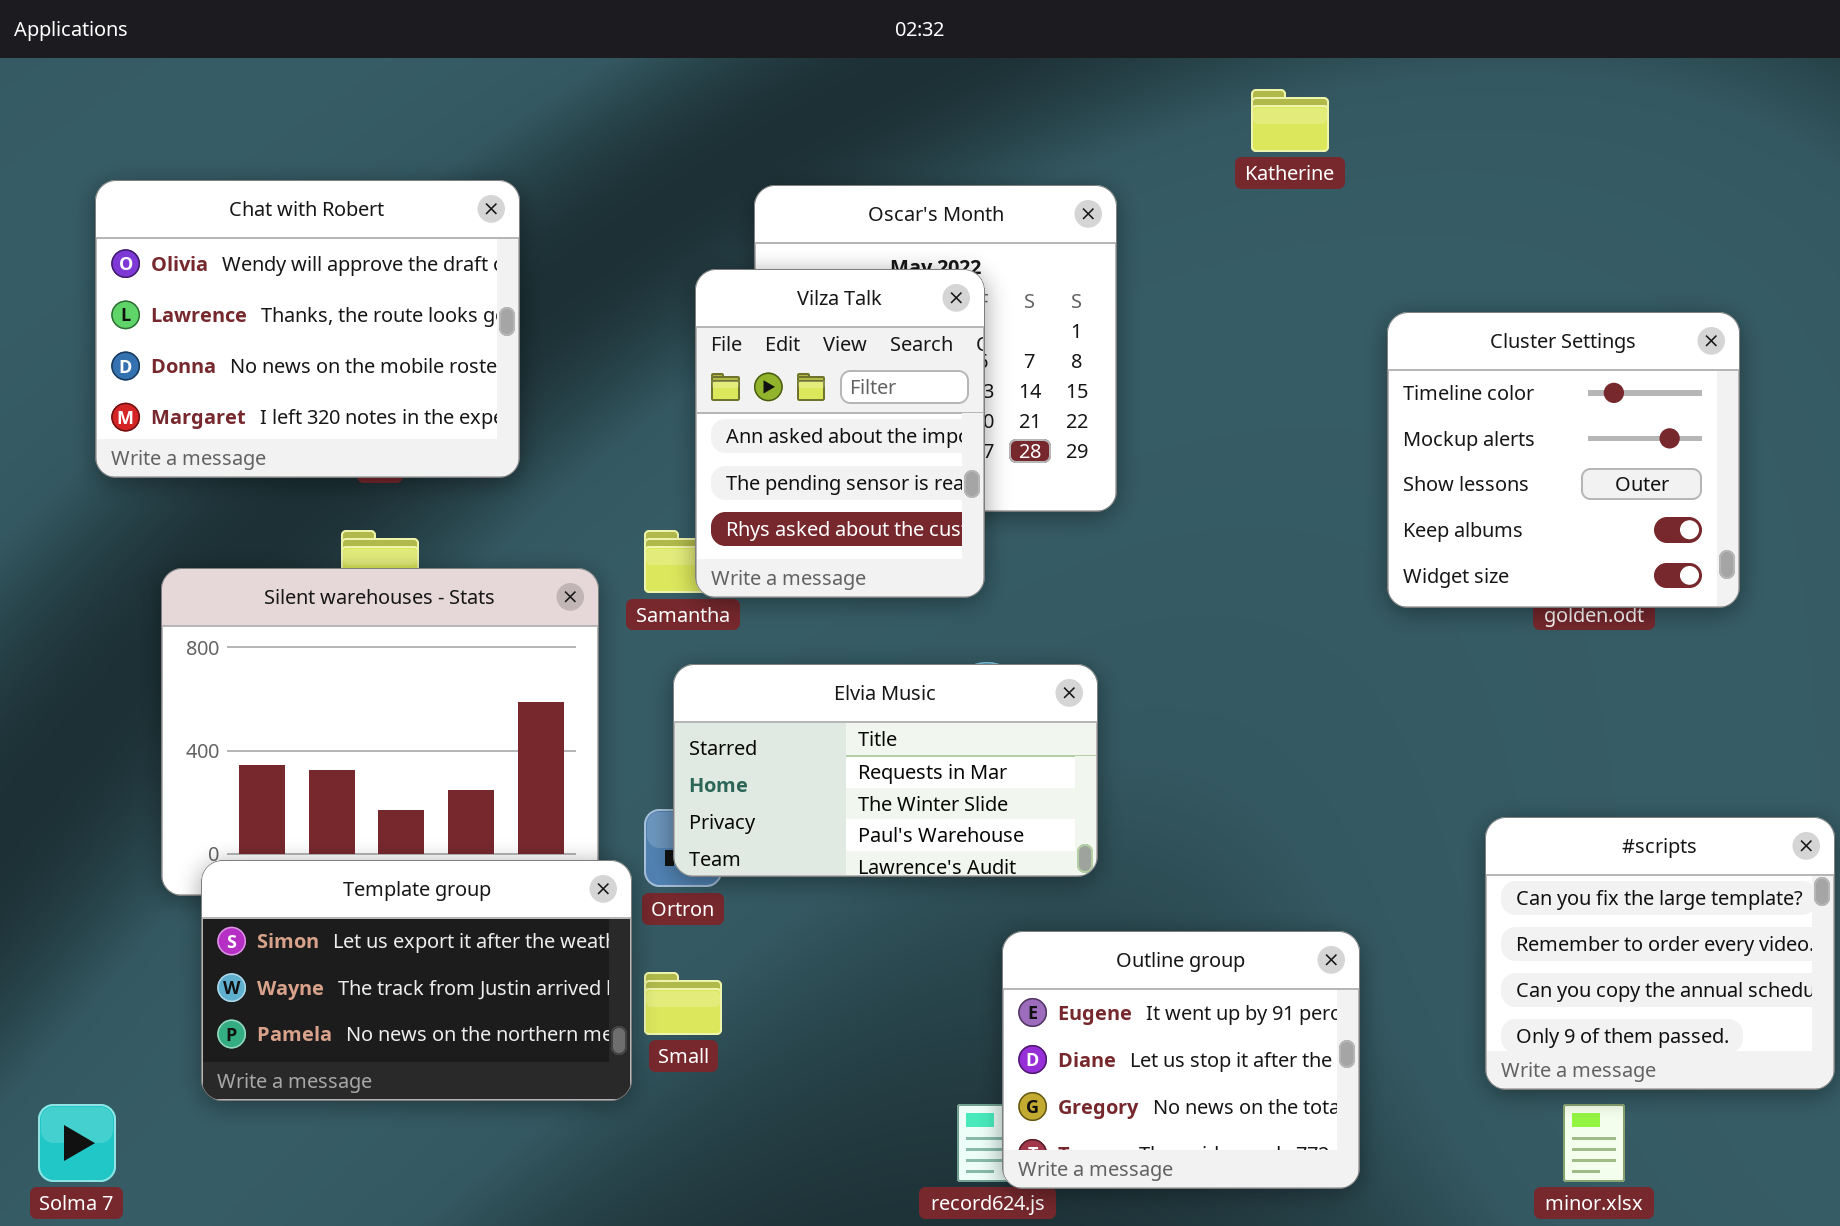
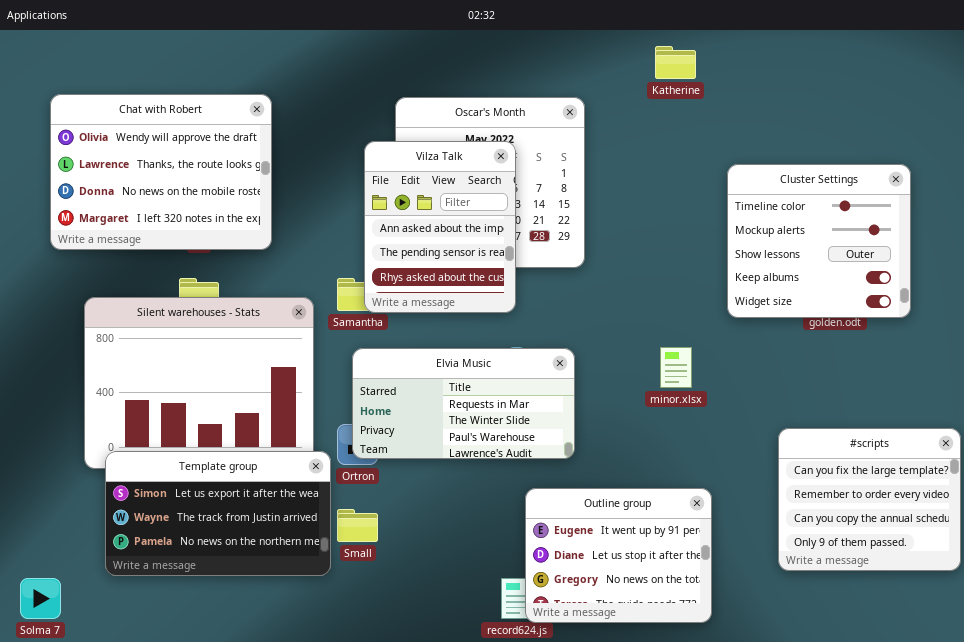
minor.xlsx: [1563,1104,1625,1182] -> [660,347,692,388], moved

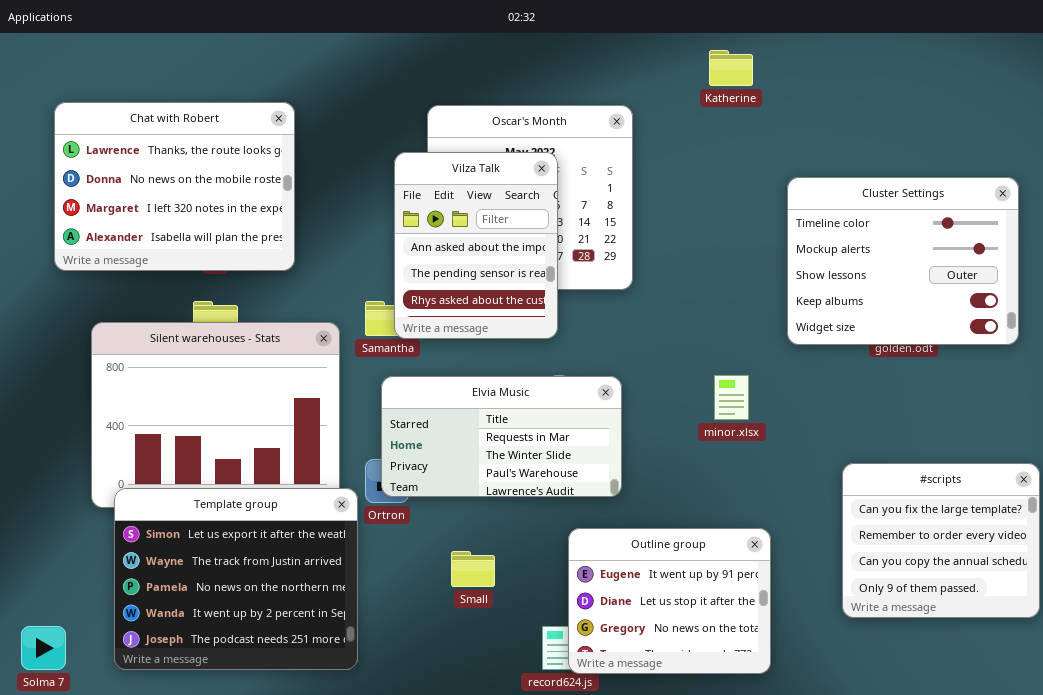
Chat with Robert: [50,94,272,250] -> [54,102,295,271], scrolled down 1 row
Cluster Settings: [727,164,911,318] -> [787,177,1019,345], resized
Template group: [105,451,331,576] -> [114,488,358,670], resized
Small: [337,509,378,542] -> [451,551,495,587], moved

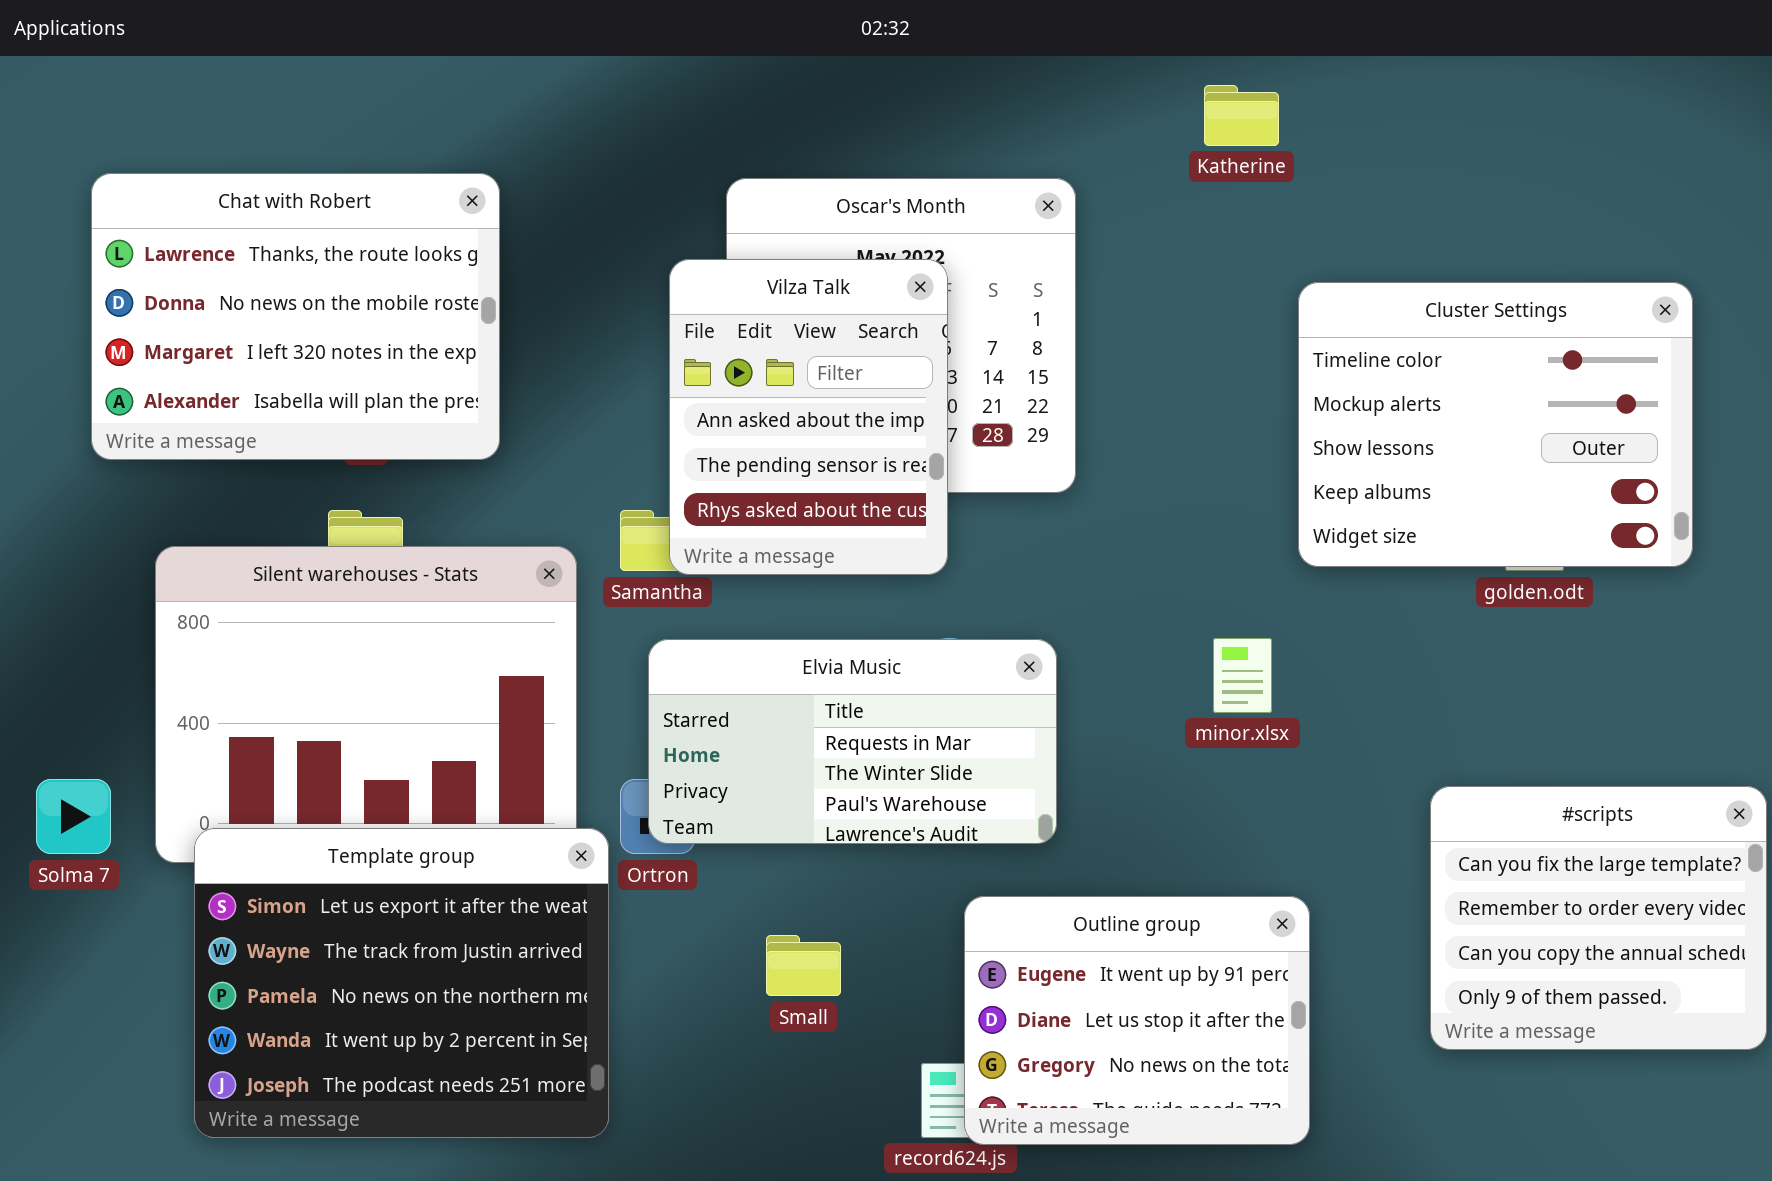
Cluster Settings: [787,177,1019,345] -> [1298,282,1693,567], moved
Solma 7: [21,626,66,670] -> [36,779,111,854], moved

